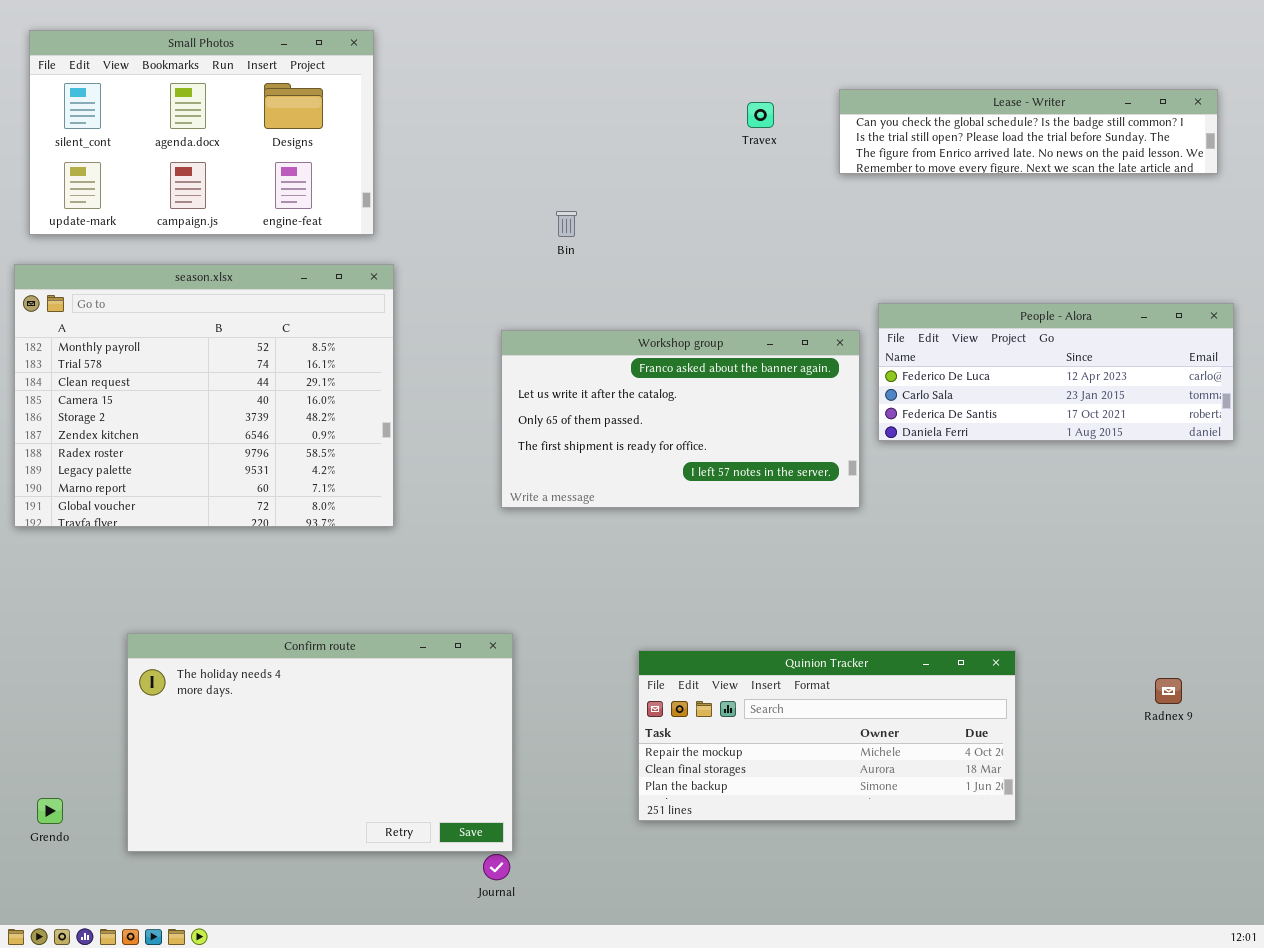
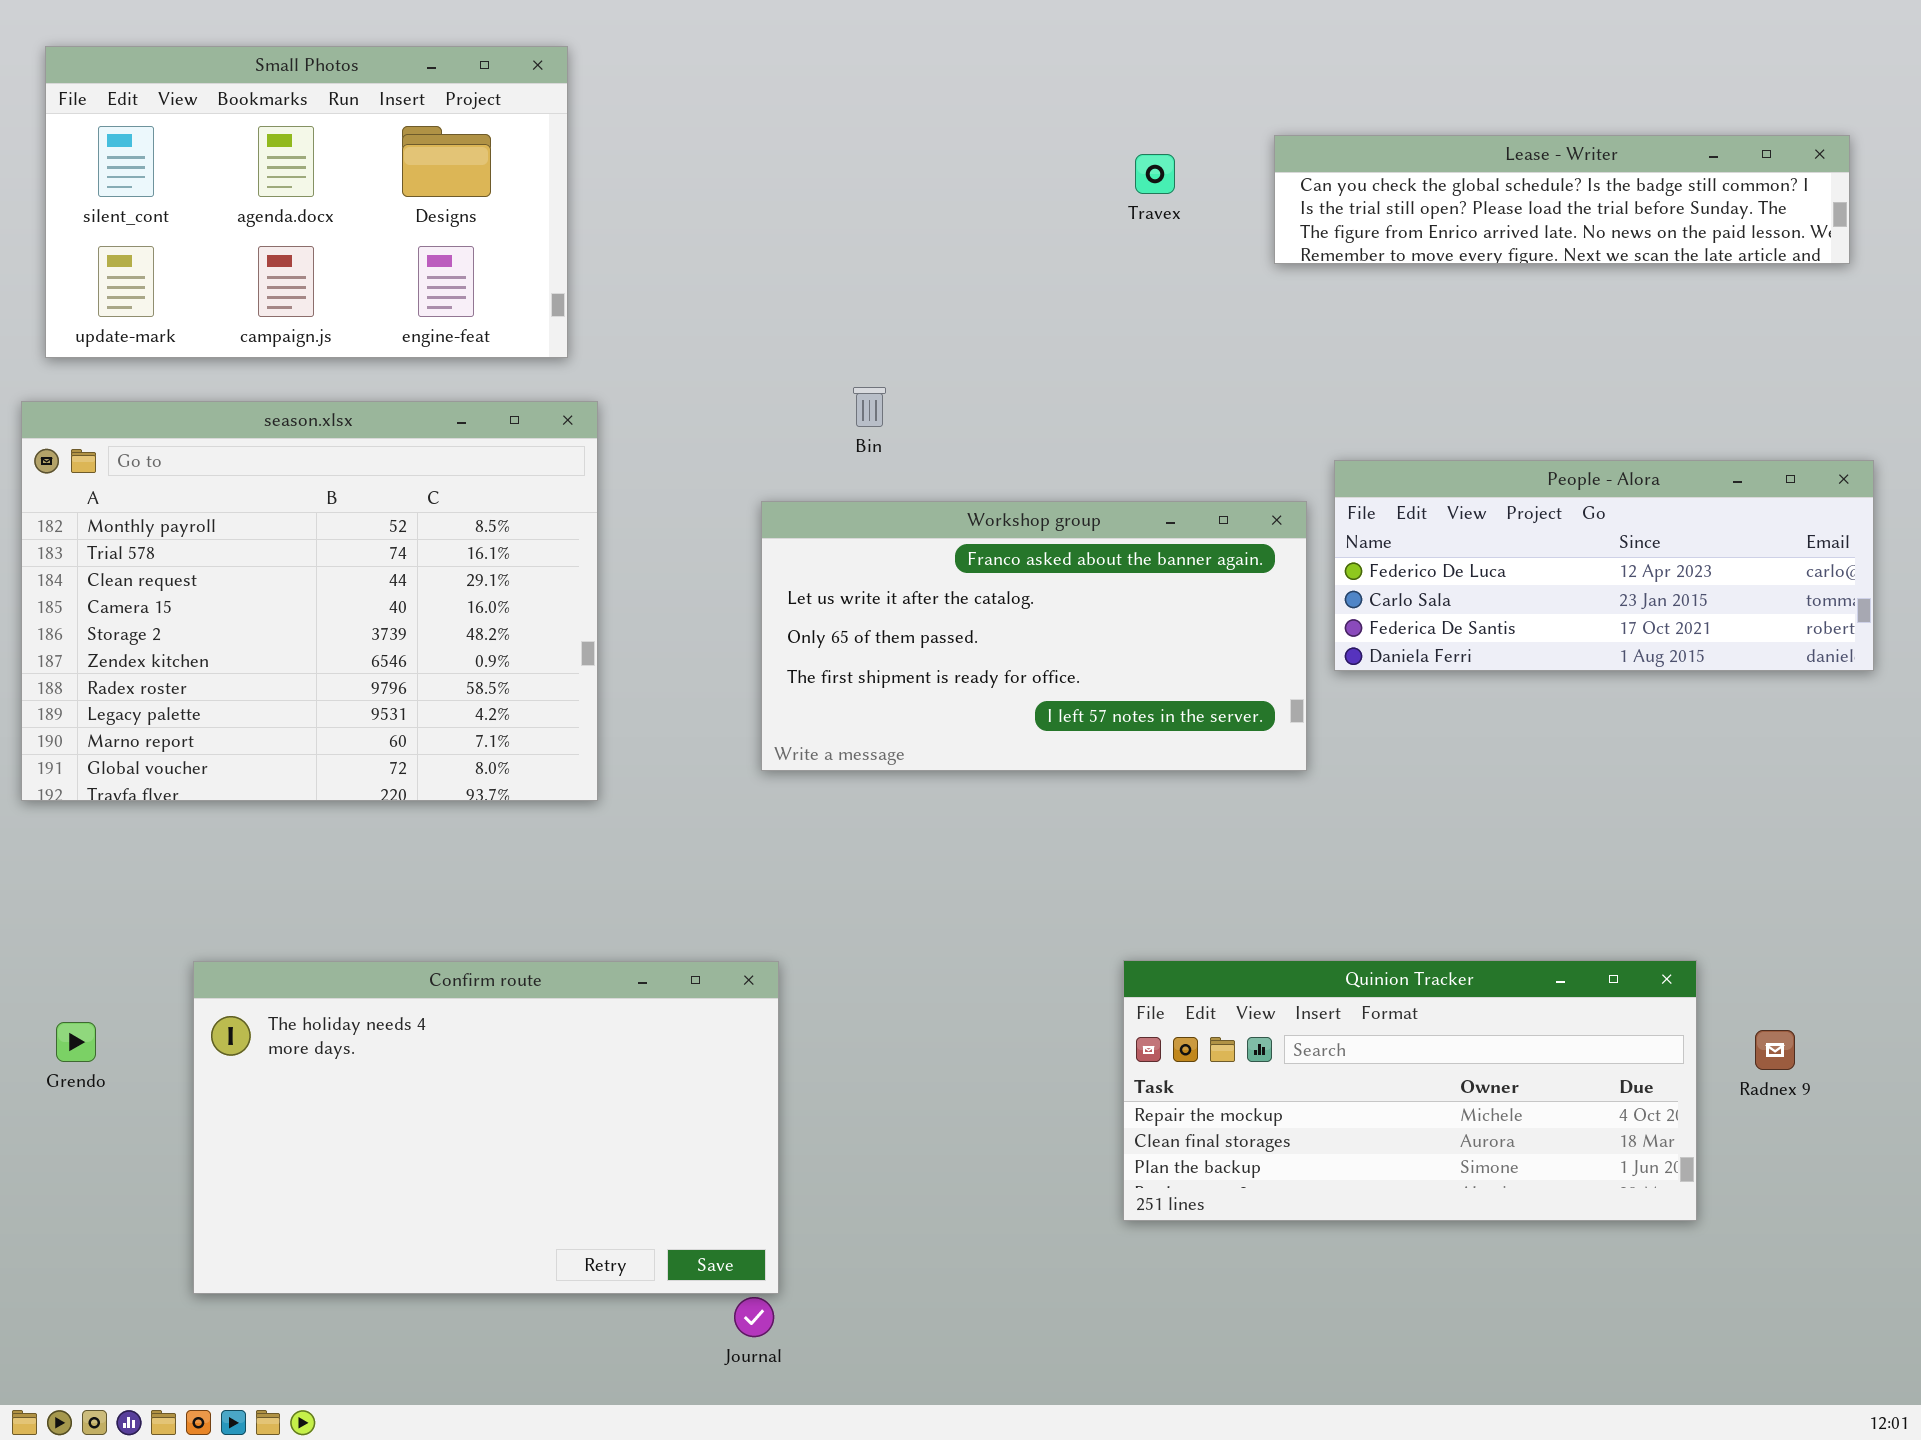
Bin: [556,211,577,237] -> [853,387,886,427], moved
Quinion Tracker: [638,650,1016,821] -> [1123,960,1697,1221], moved
Grendo: [37,798,63,824] -> [56,1022,96,1062], moved

